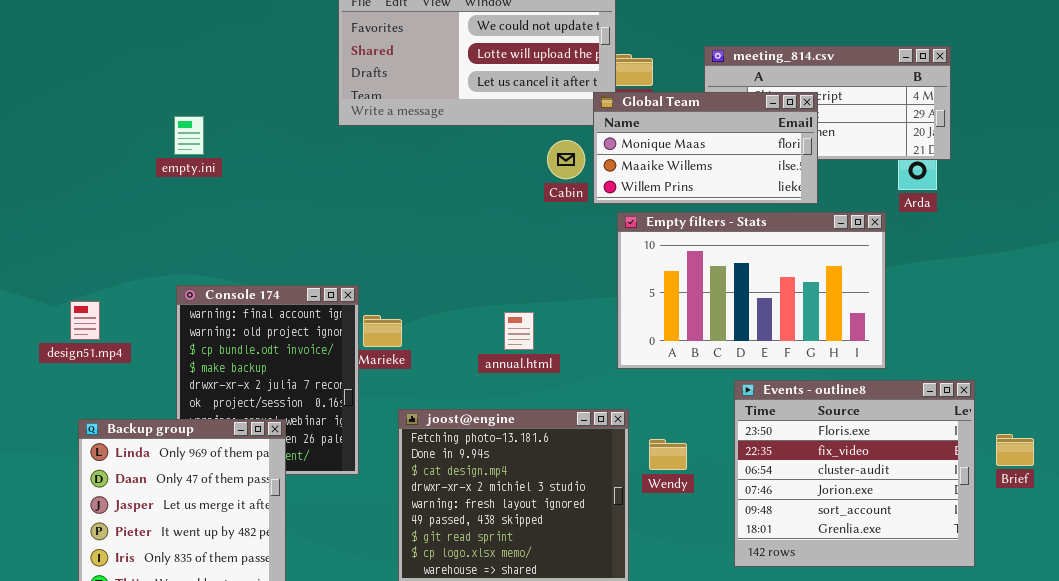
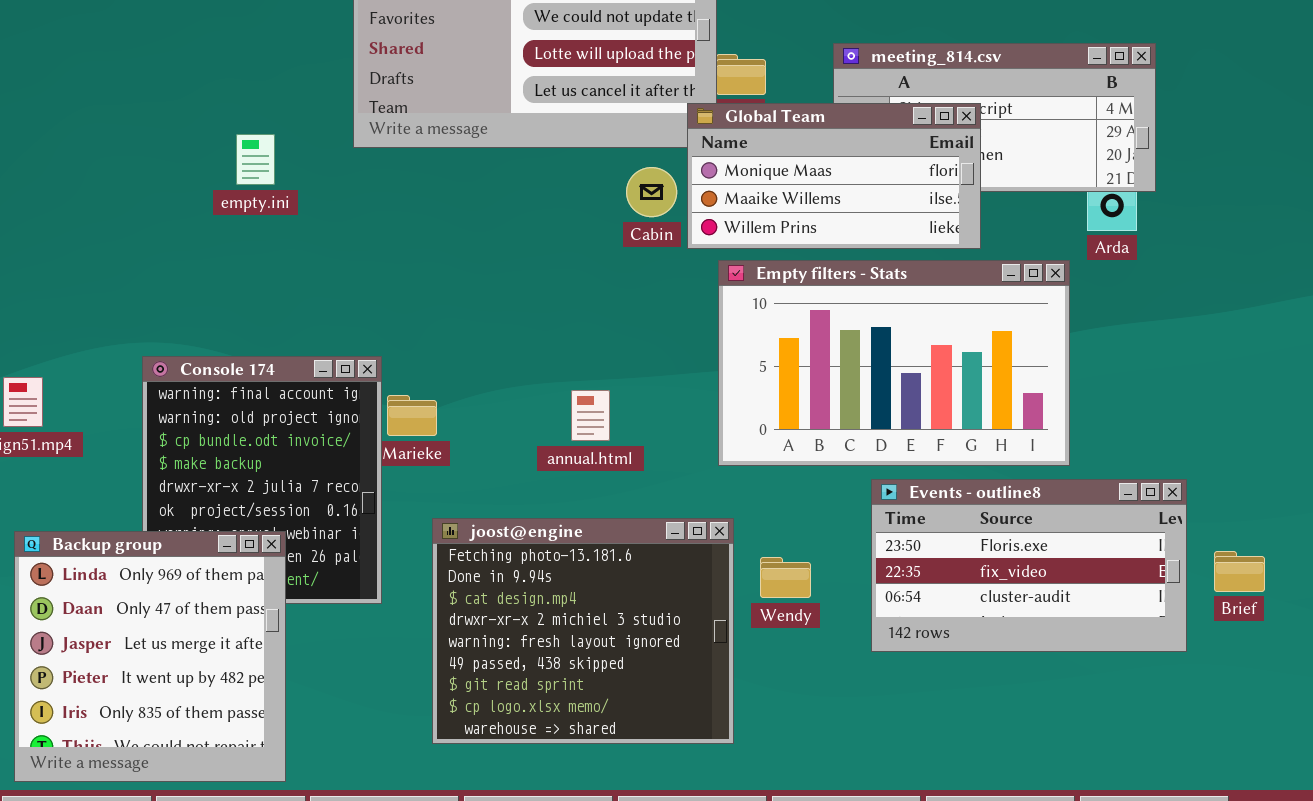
empty.ini: [174,116,204,155] -> [236,134,275,185], moved
Events - outline8: [734,380,975,567] -> [871,479,1187,652], resized

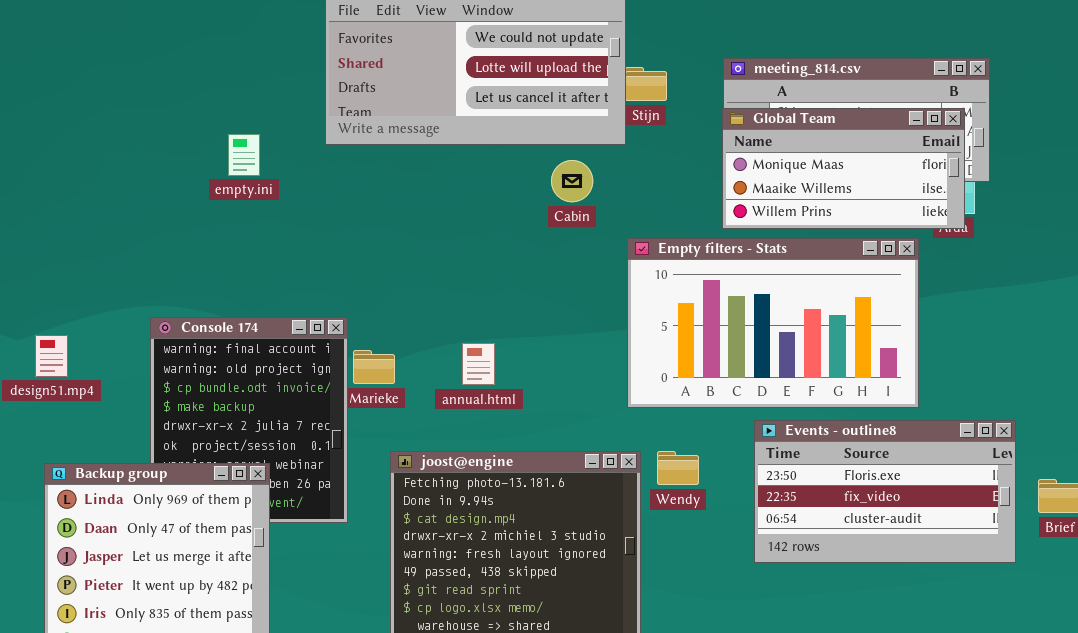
Global Team: [687,103,981,249] -> [722,108,965,229], moved
annual.html: [571,390,610,441] -> [462,343,495,385], moved
Wendy: [760,557,811,598] -> [657,451,699,485], moved

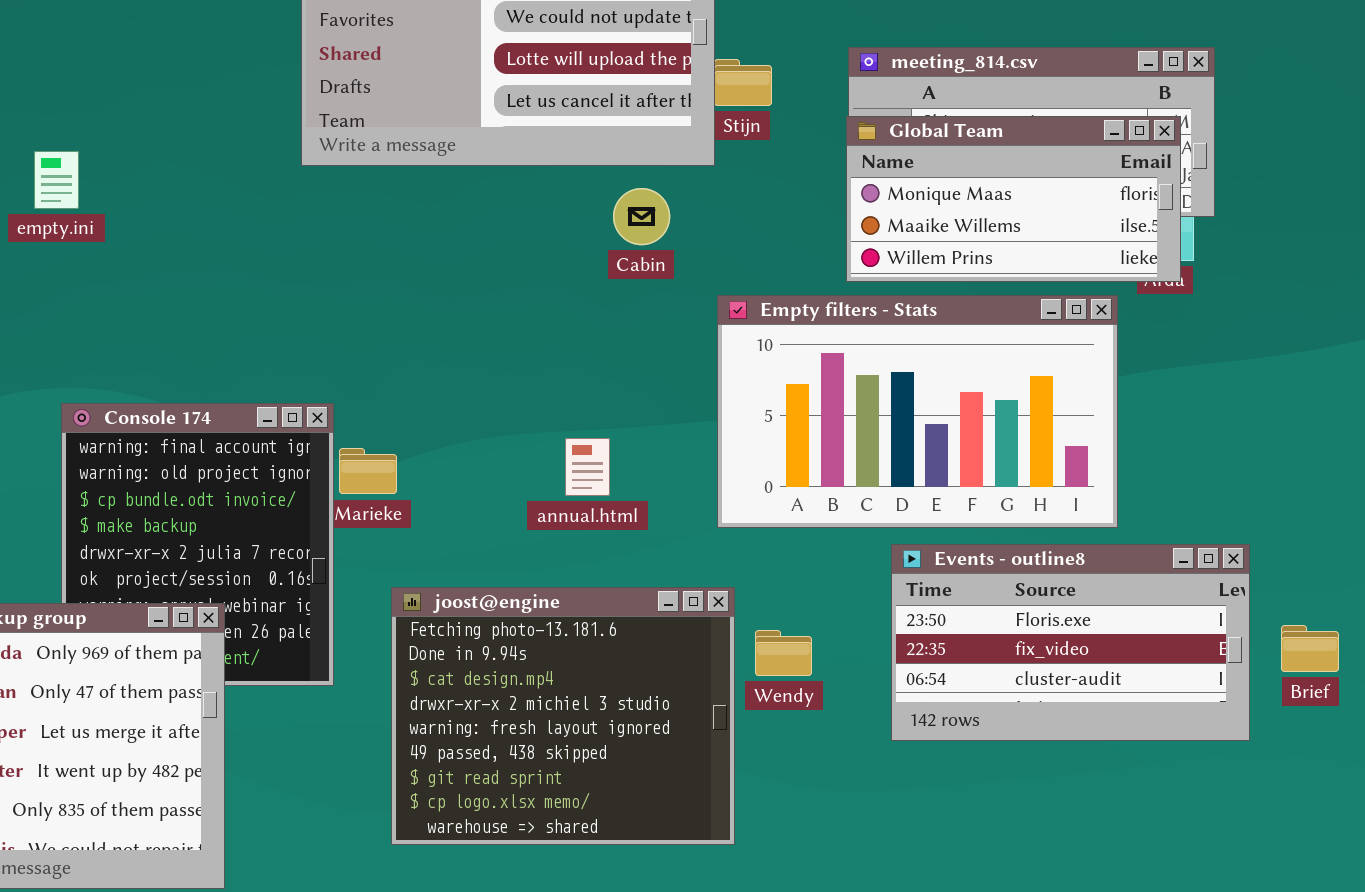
empty.ini: [228,134,260,176] -> [34,151,79,209], moved
annual.html: [462,343,495,385] -> [565,438,610,496], moved
Wendy: [657,451,699,485] -> [755,630,812,676], moved

